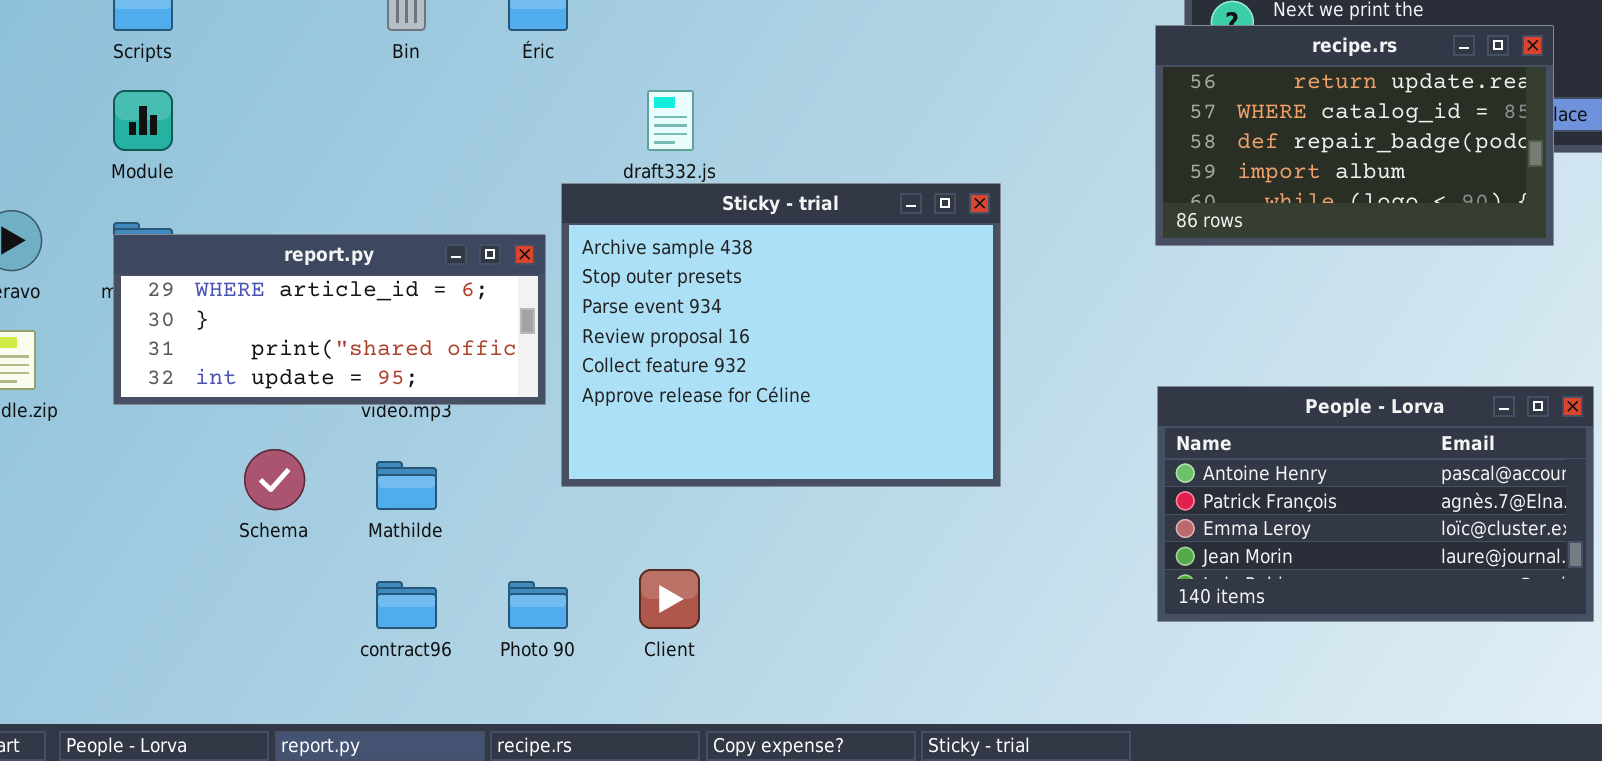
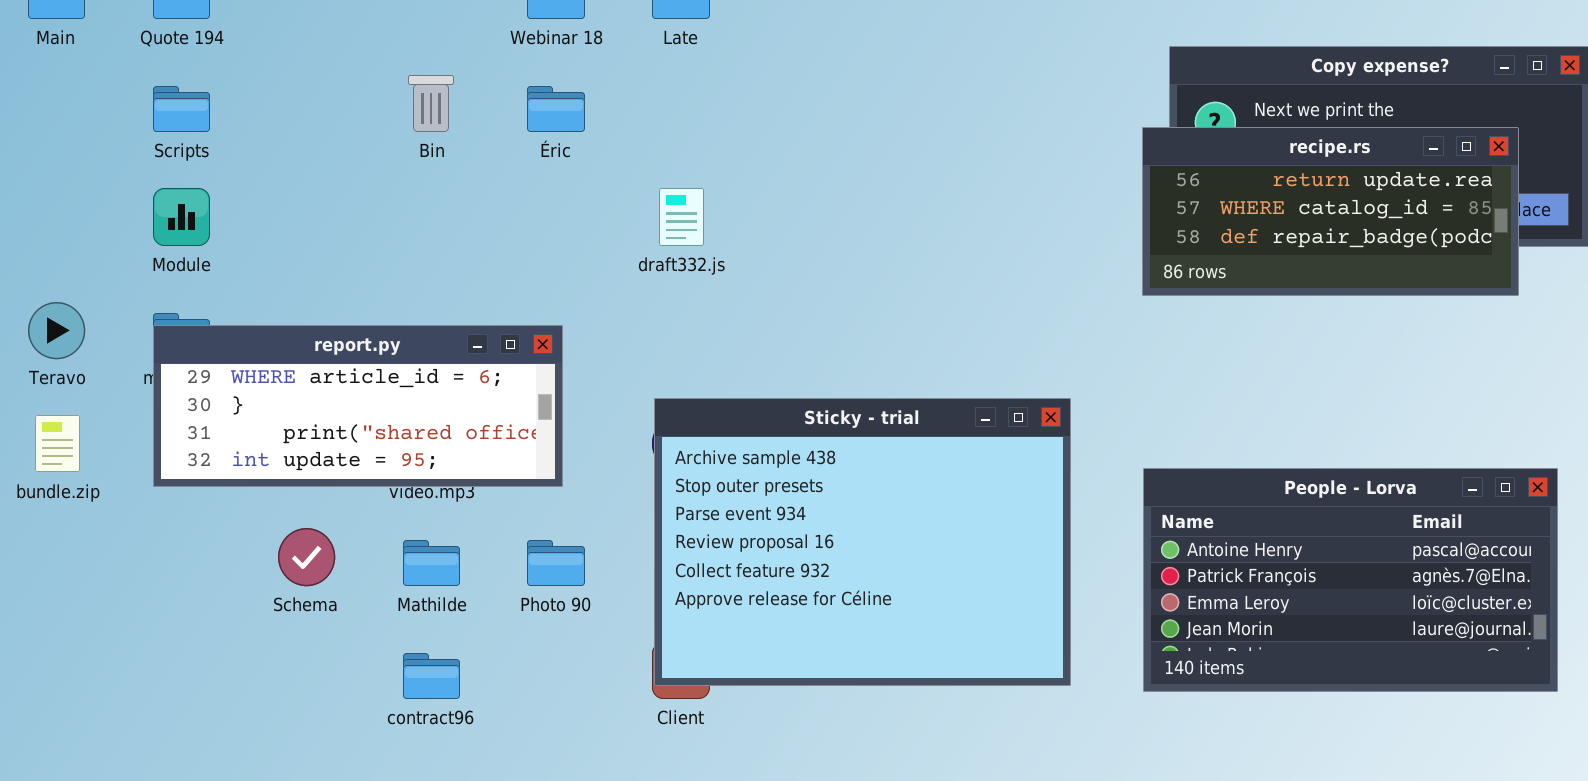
recipe.rs: [1155,25,1554,246] -> [1142,127,1519,296], resized
Sticky - trial: [561,183,1001,487] -> [654,398,1071,686], moved
Photo 90: [508,581,568,629] -> [527,540,585,586], moved

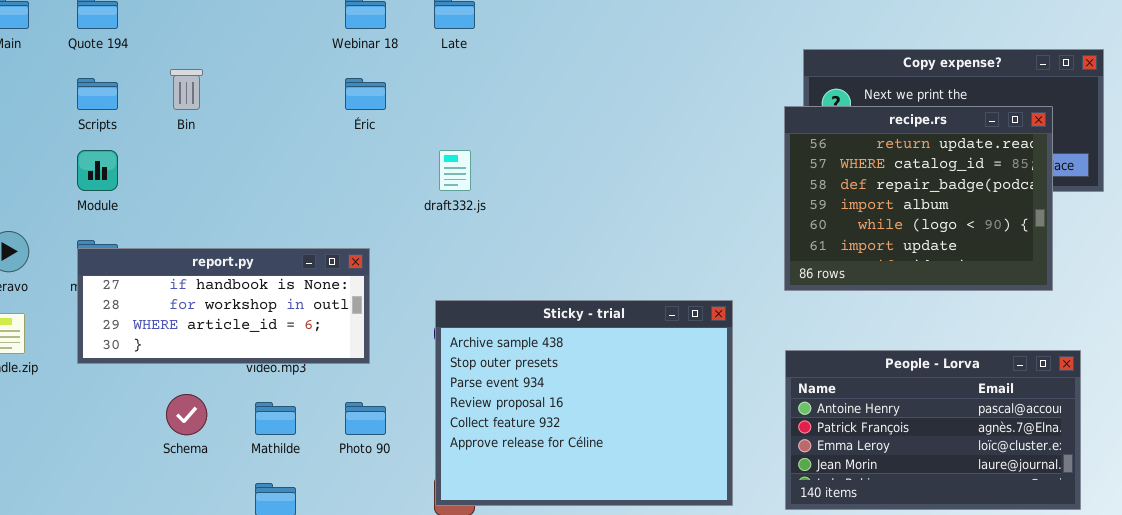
Bin: [408,75,454,132] -> [170,69,203,110], moved
recipe.rs: [1142,127,1519,296] -> [784,106,1053,291], resized
report.py: [153,325,563,487] -> [77,248,370,364], scrolled up 2 rows

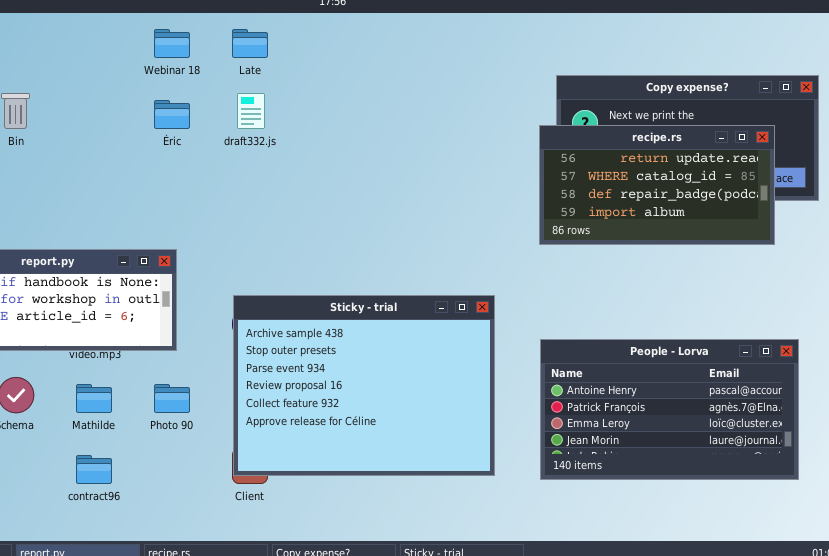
recipe.rs: [784,106,1053,291] -> [539,125,775,245], resized
draft332.js: [439,150,471,191] -> [237,93,265,129], moved

